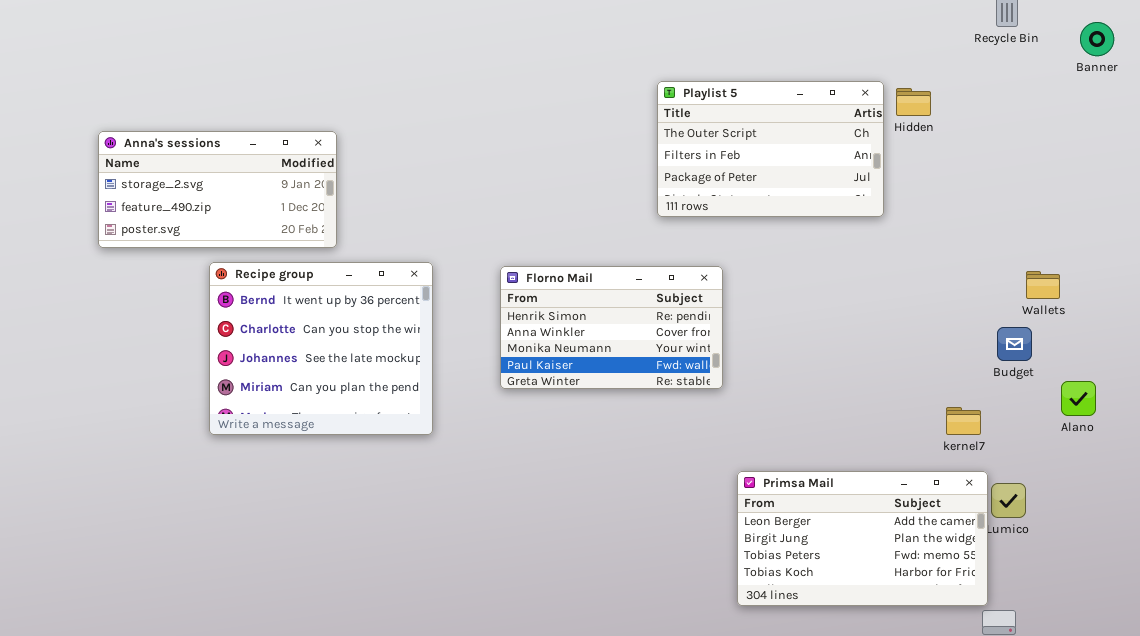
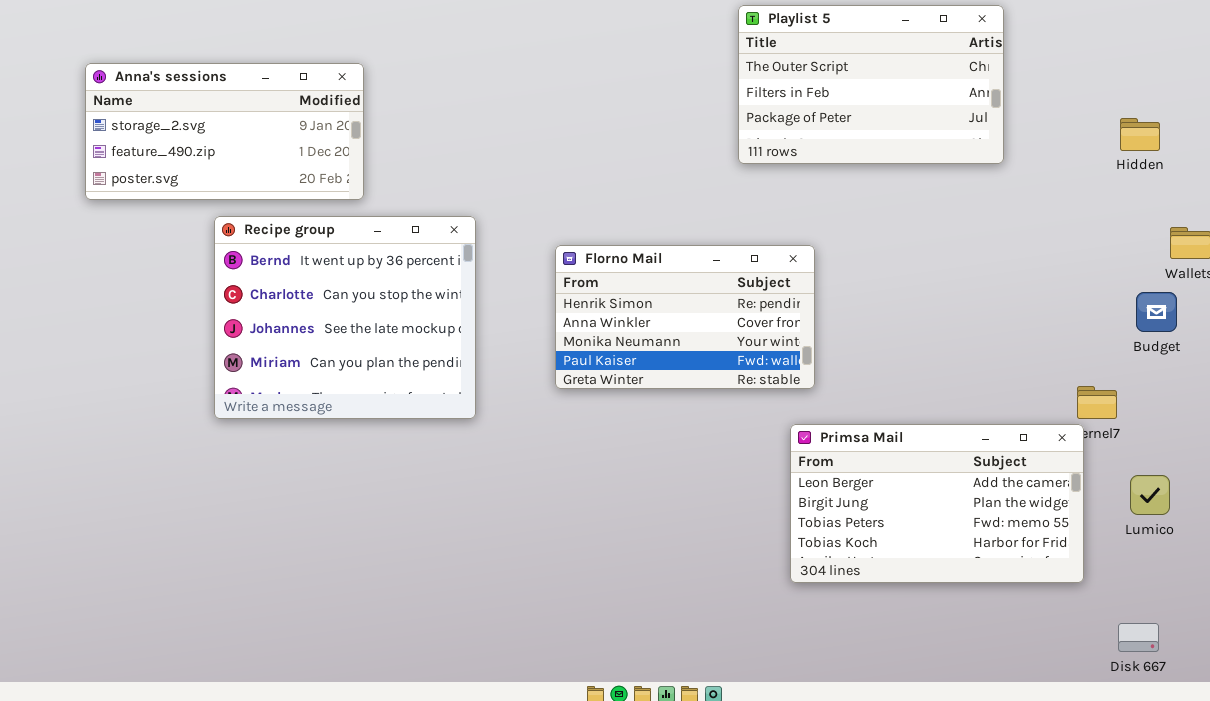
Hidden: [896,88,931,116] -> [1120,118,1160,151], moved
Florno Mail: [500,266,723,389] -> [555,245,815,389], moved
Primsa Mail: [737,471,988,606] -> [790,424,1084,583], moved

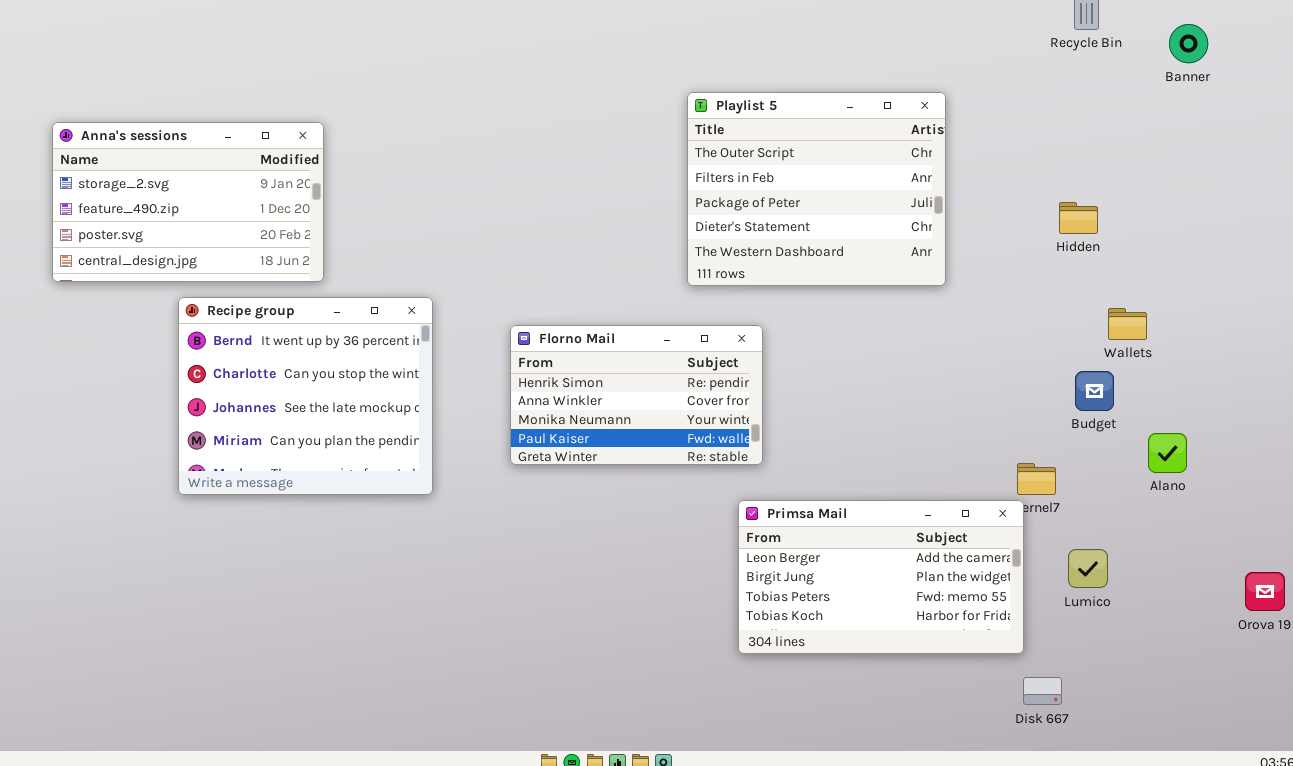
Playlist 5: [738,5,1004,164] -> [687,92,946,286], resized
Anna's sessions: [85,63,364,200] -> [52,122,324,282], resized
Disk 667: [1118,623,1159,652] -> [1023,677,1062,705], moved

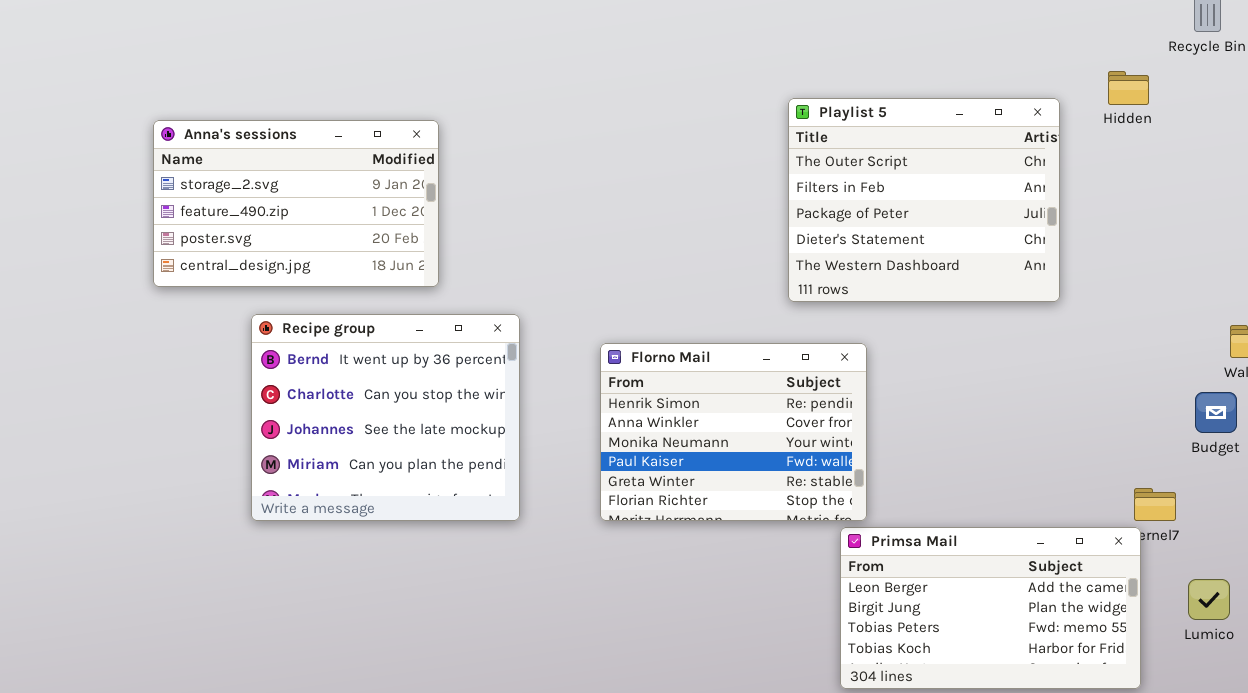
Anna's sessions: [52,122,324,282] -> [153,120,439,287], moved
Hidden: [1059,202,1098,234] -> [1108,71,1149,105], moved
Florno Mail: [510,325,763,465] -> [600,343,867,521], resized

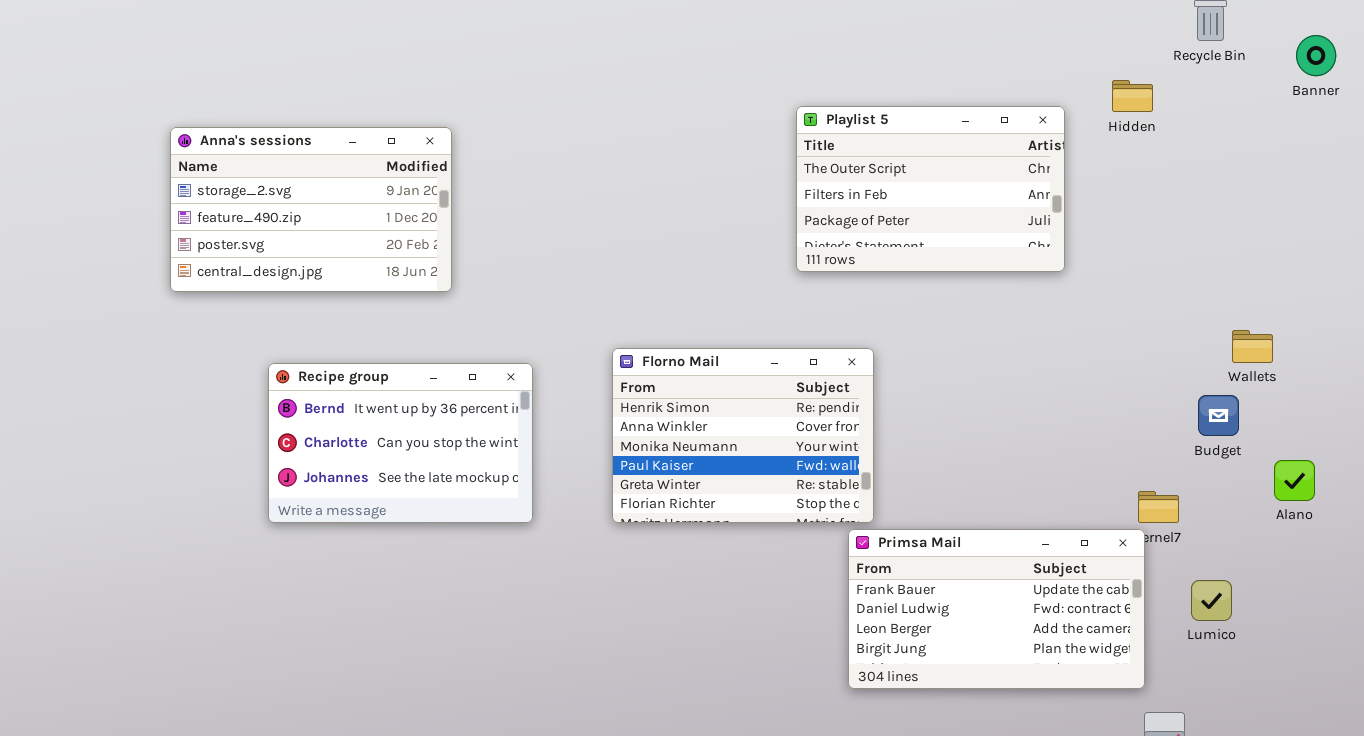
Playlist 5: [788,98,1060,302] -> [796,106,1065,272], resized
Recipe group: [251,314,520,521] -> [268,363,533,523], resized
Primsa Mail: [840,527,1141,689] -> [848,529,1145,689], scrolled up 2 rows

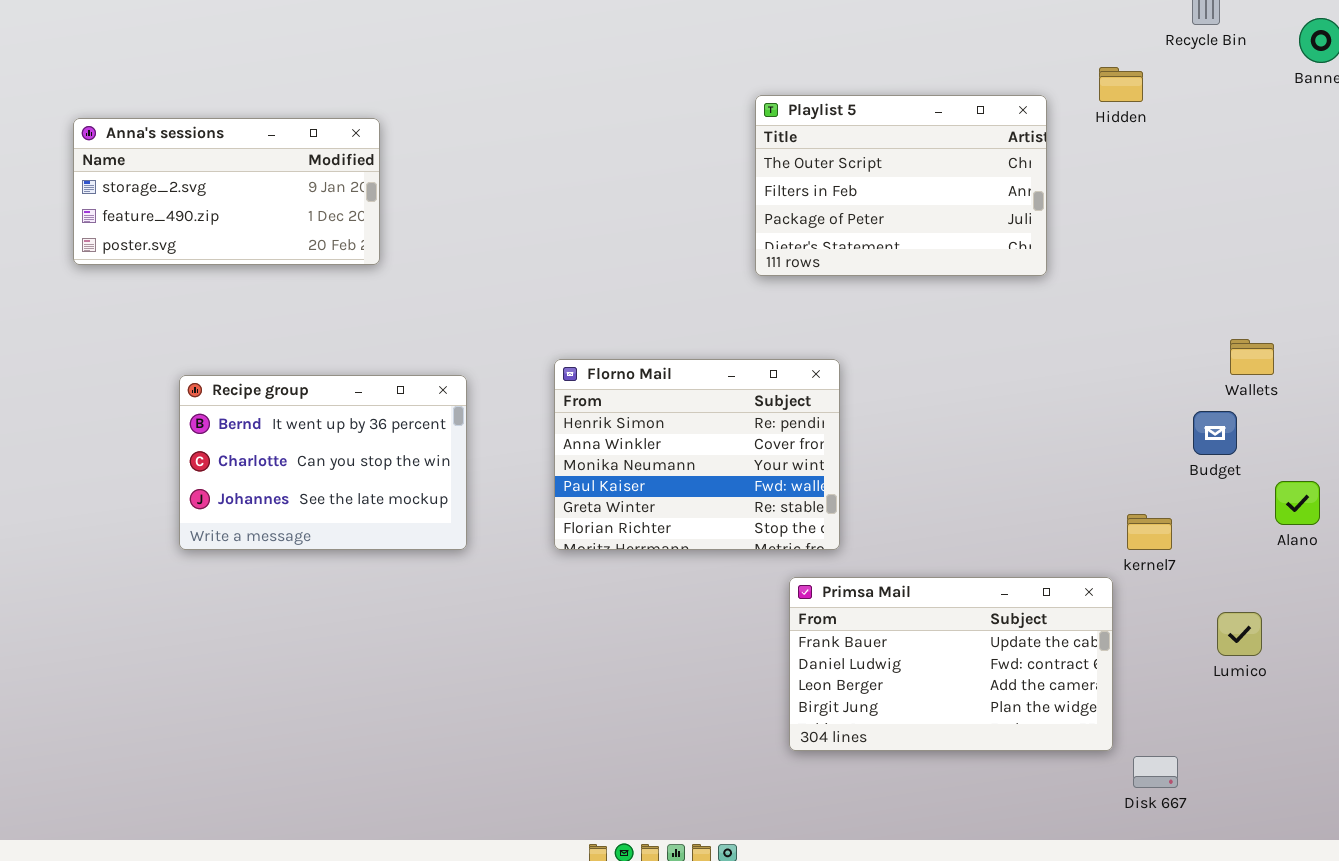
Anna's sessions: [170,127,452,292] -> [73,118,380,265], resized
Primsa Mail: [848,529,1145,689] -> [789,577,1113,751], moved
Lumico: [1191,580,1232,621] -> [1217,612,1262,656], moved

